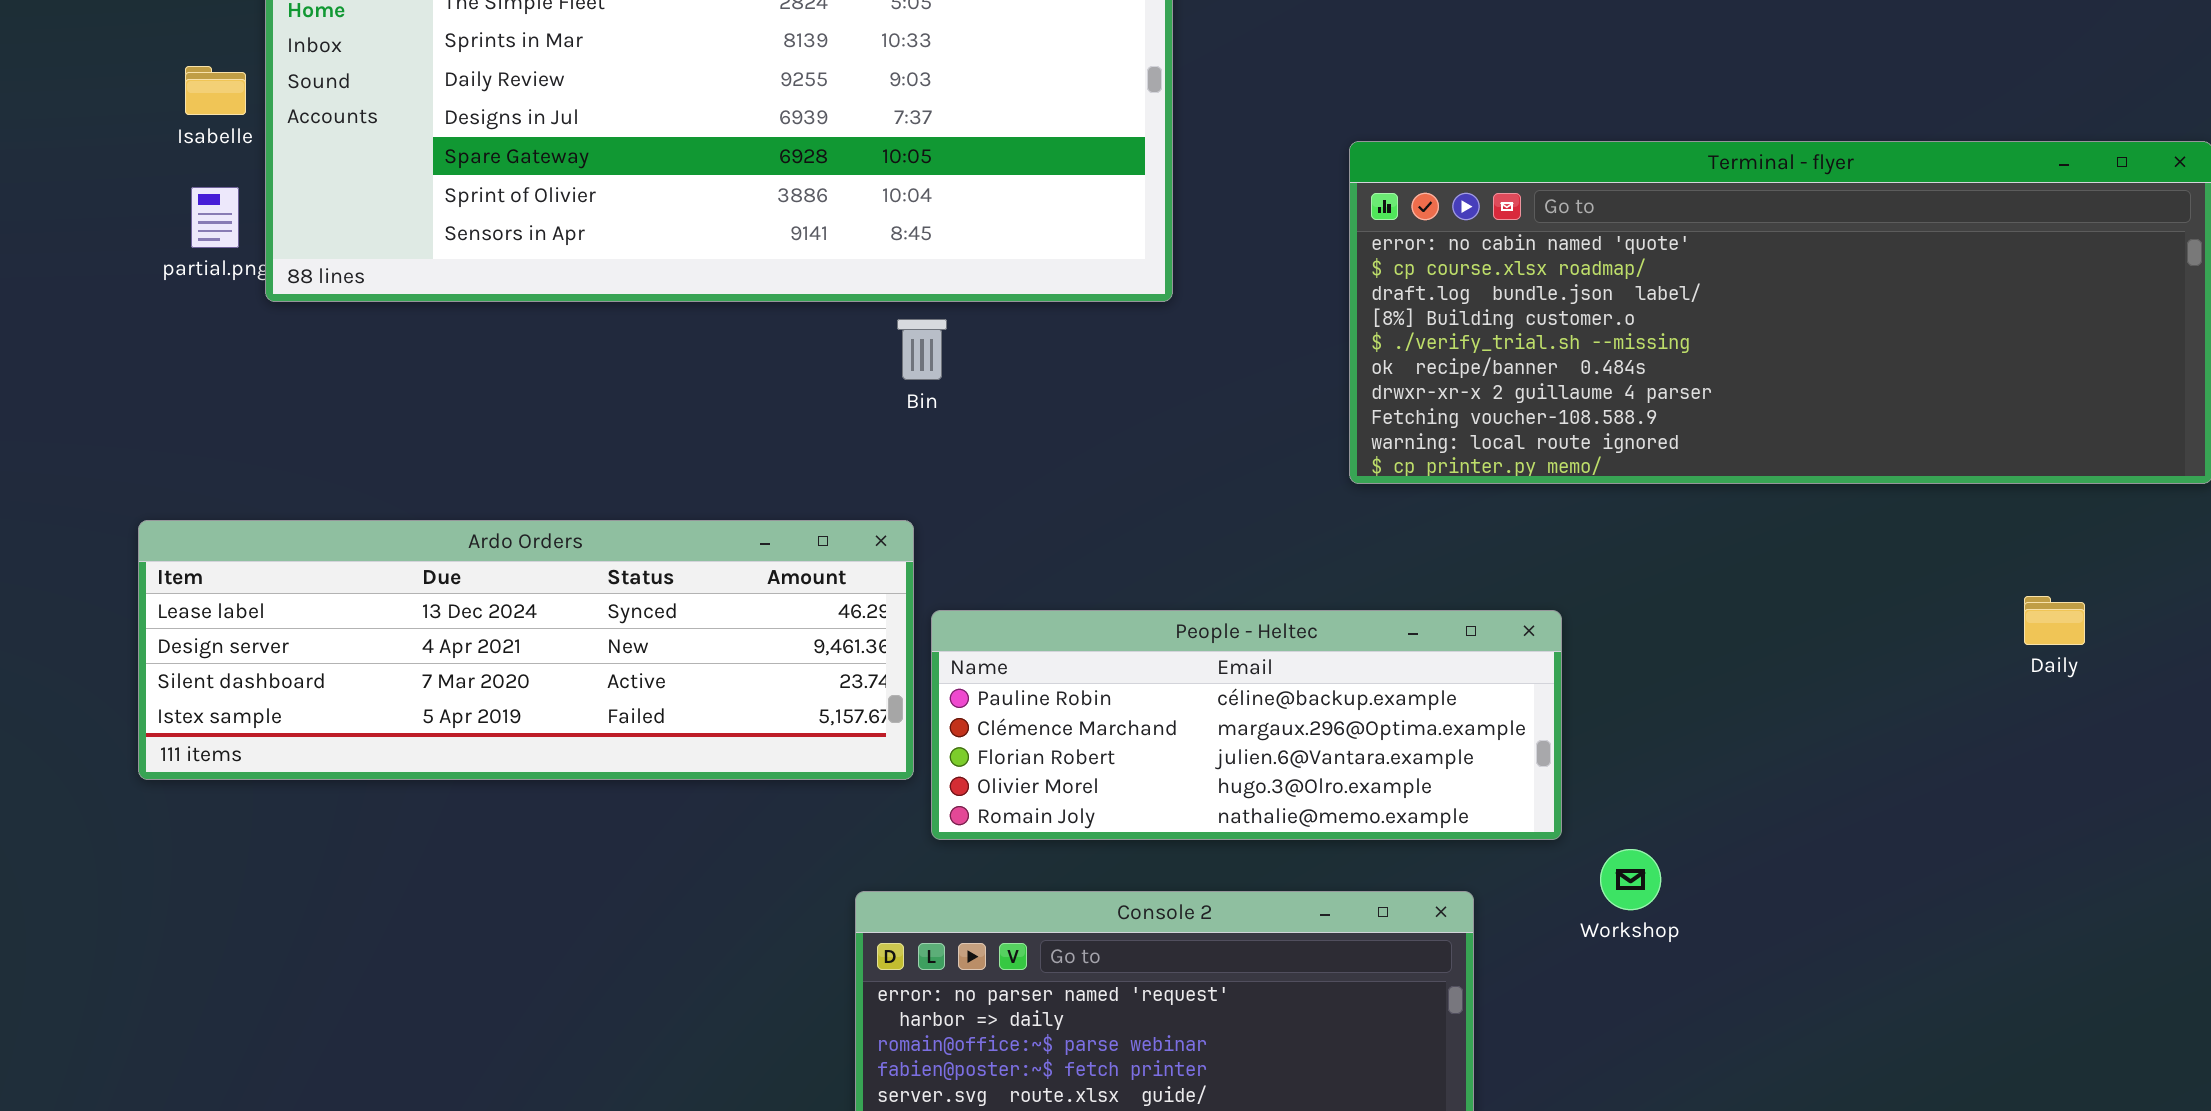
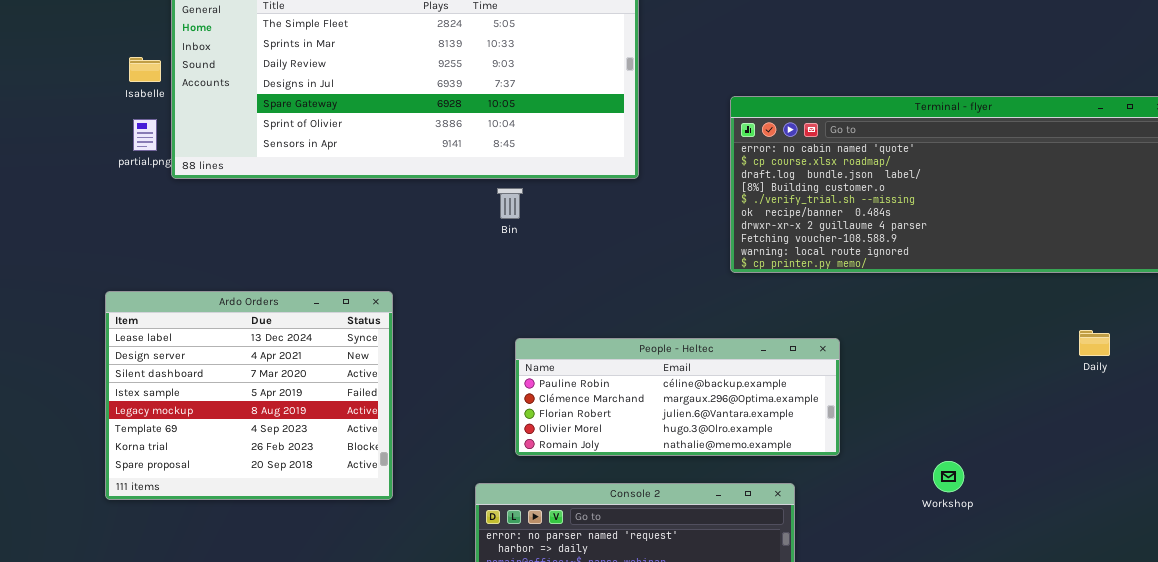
Ardo Orders: [138,520,914,780] -> [105,291,393,500], resized
Workshop: [1600,849,1661,910] -> [933,461,964,492], moved

